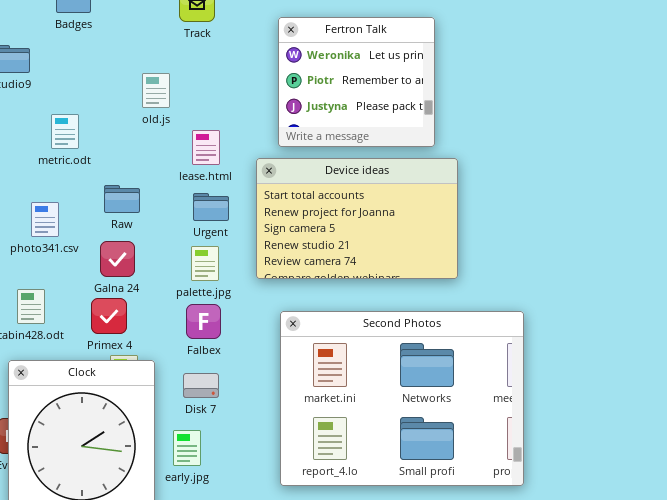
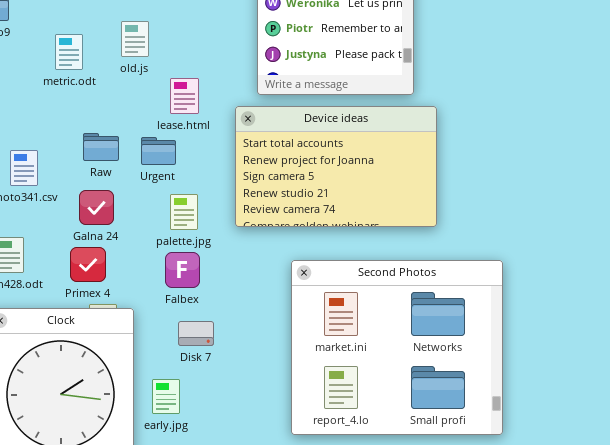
metric.odt: [51,114,79,149] -> [55,34,83,70], moved
Urgent: [193,193,229,221] -> [141,137,176,165], moved
Second Photos: [280,311,524,486] -> [291,260,503,435], resized
Disk 7: [183,373,219,398] -> [178,321,214,346], moved

